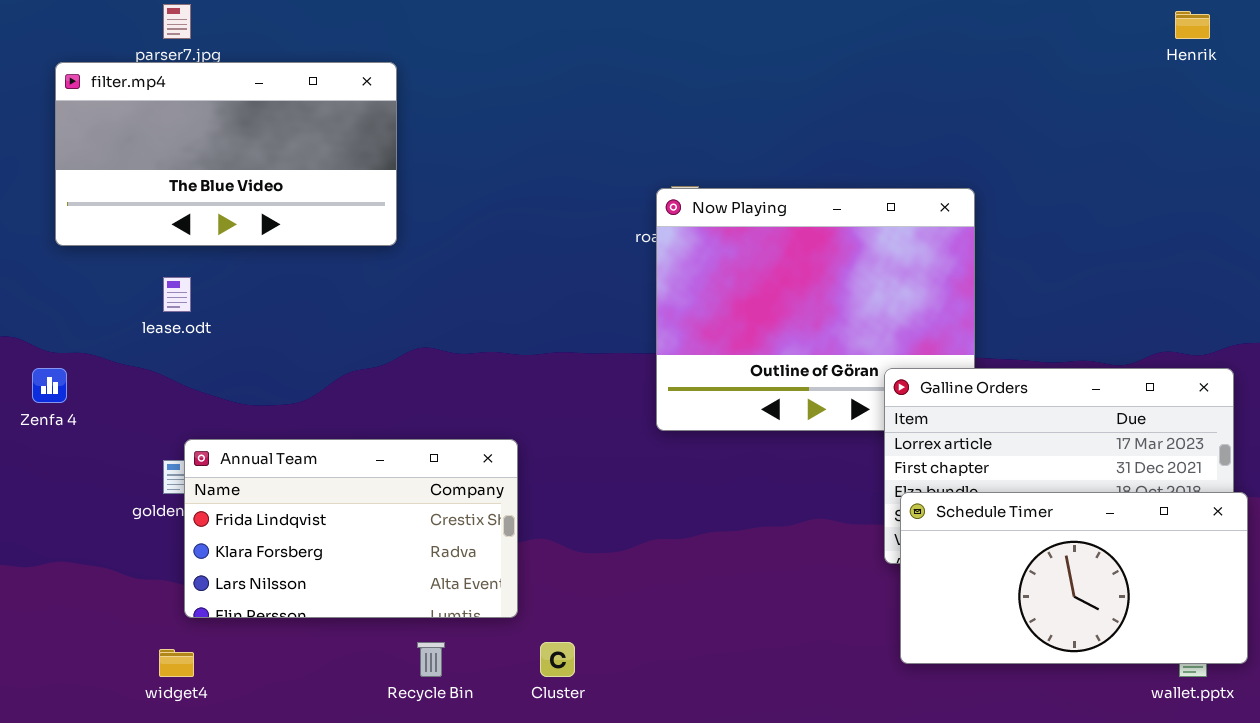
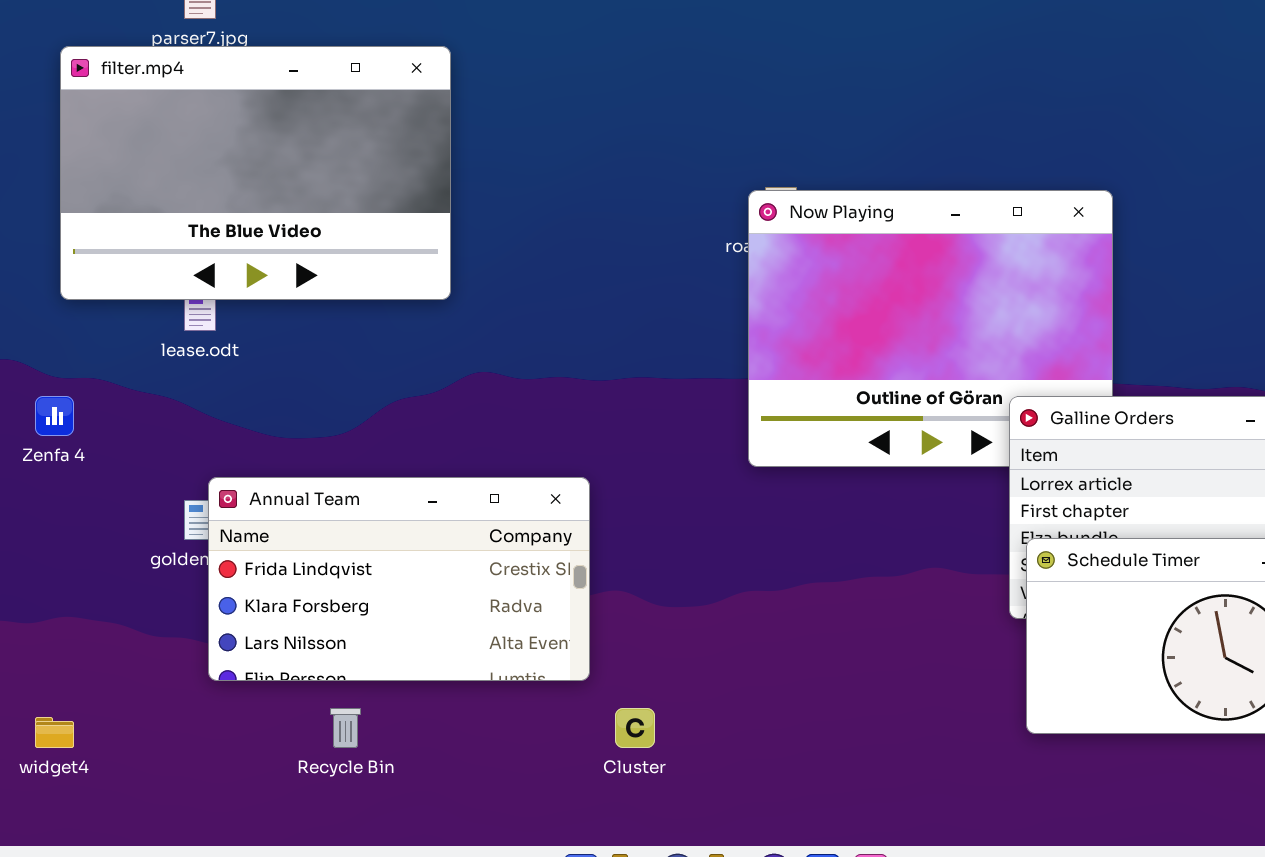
filter.mp4: [55,62,397,246] -> [60,46,451,300], resized
Recycle Bin: [417,642,445,677] -> [330,708,361,748], moved
widget4: [159,649,194,677] -> [35,717,74,748], moved

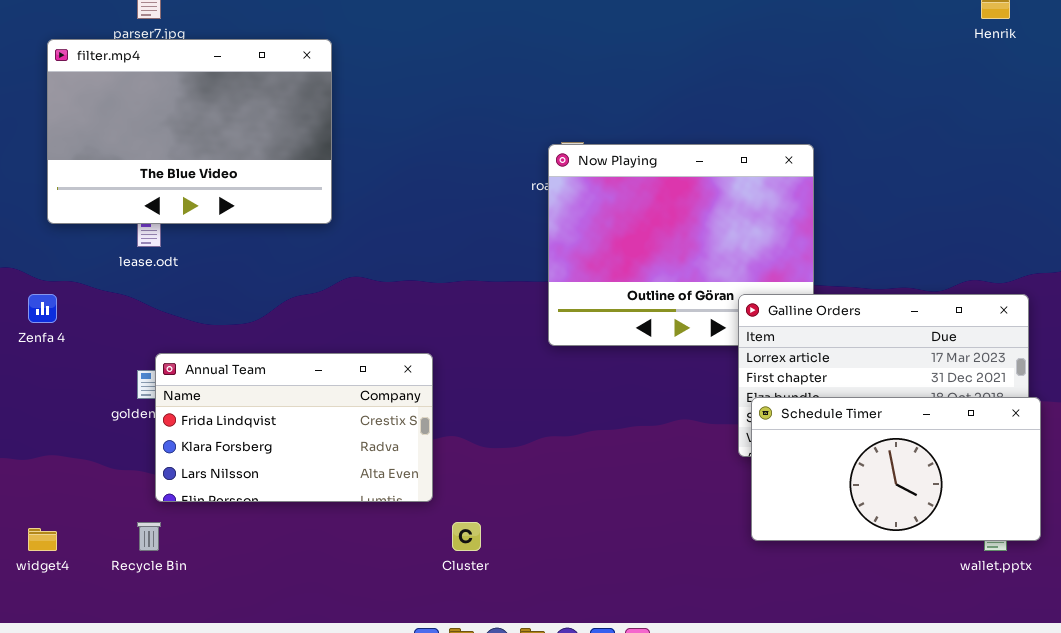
Recycle Bin: [330,708,361,748] -> [137,522,161,551], moved

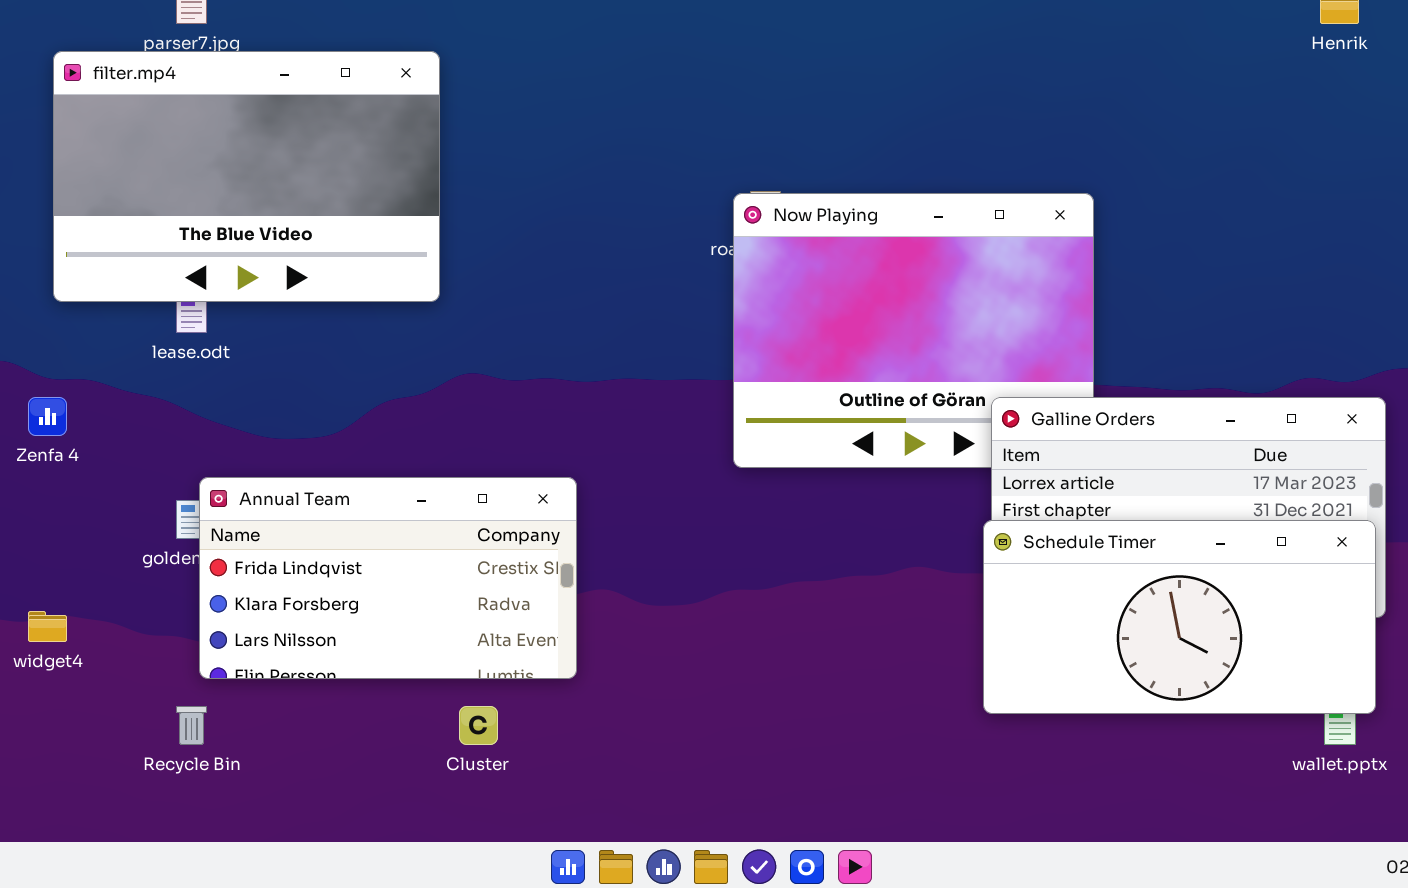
Schedule Timer: [751,397,1041,541] -> [983,520,1376,714], moved
Cluster: [452,522,481,551] -> [459,706,498,745], moved
widget4: [28,528,57,551] -> [28,611,67,642], moved

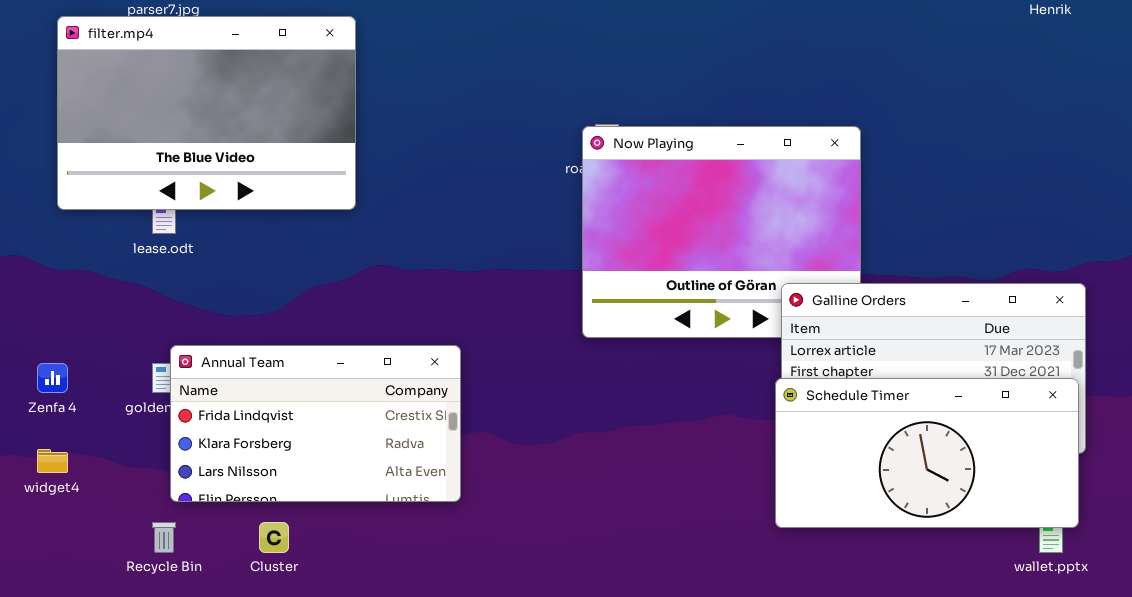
Zenfa 4: [28,397,67,436] -> [37,363,68,393], moved
Cluster: [459,706,498,745] -> [259,522,289,553], moved

